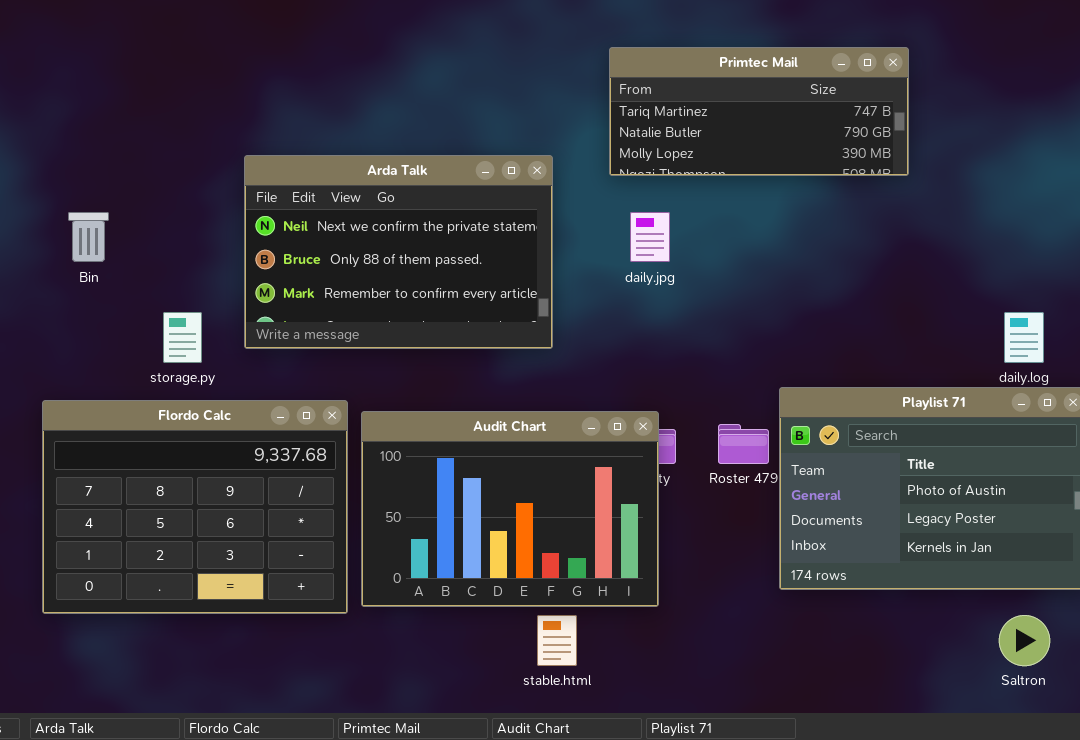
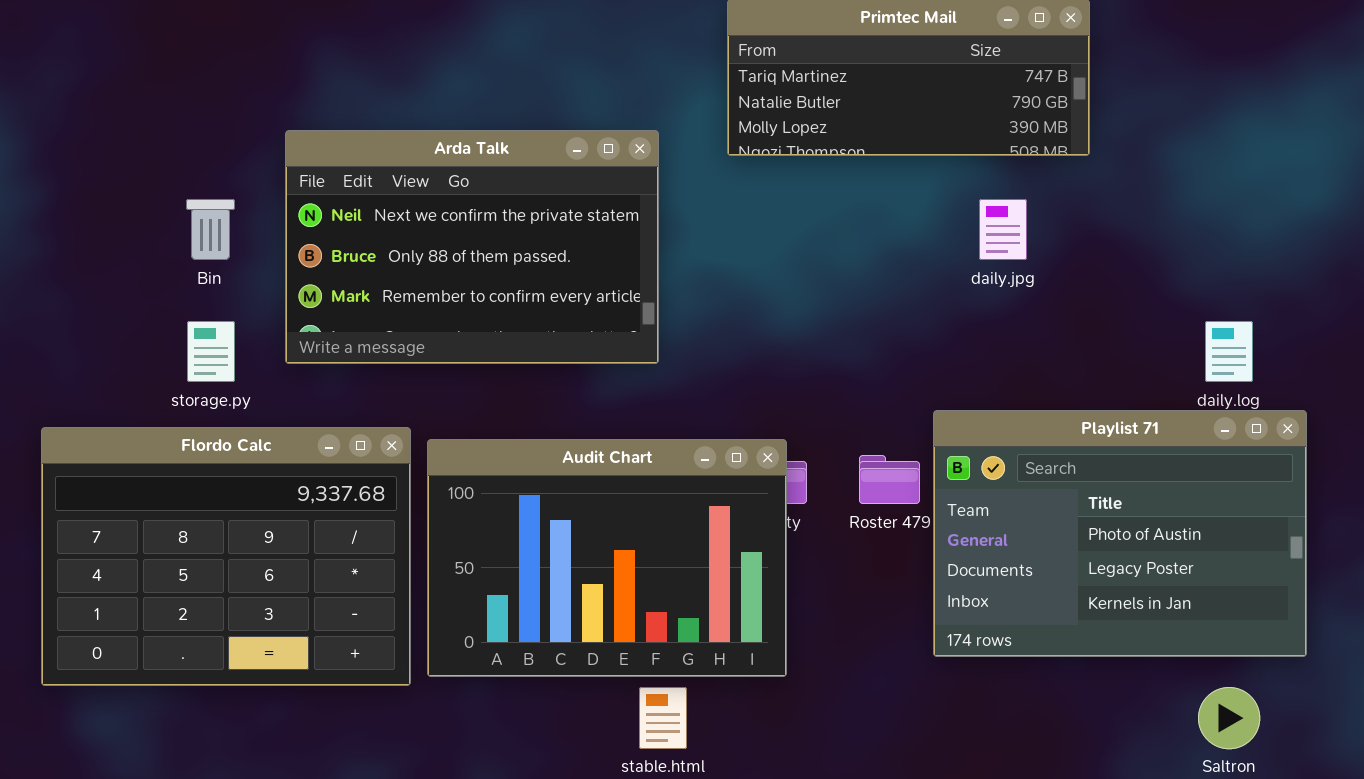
Bin: [68,212,109,262] -> [186,199,235,260], moved
daily.jpg: [630,212,670,262] -> [979,199,1027,260], moved

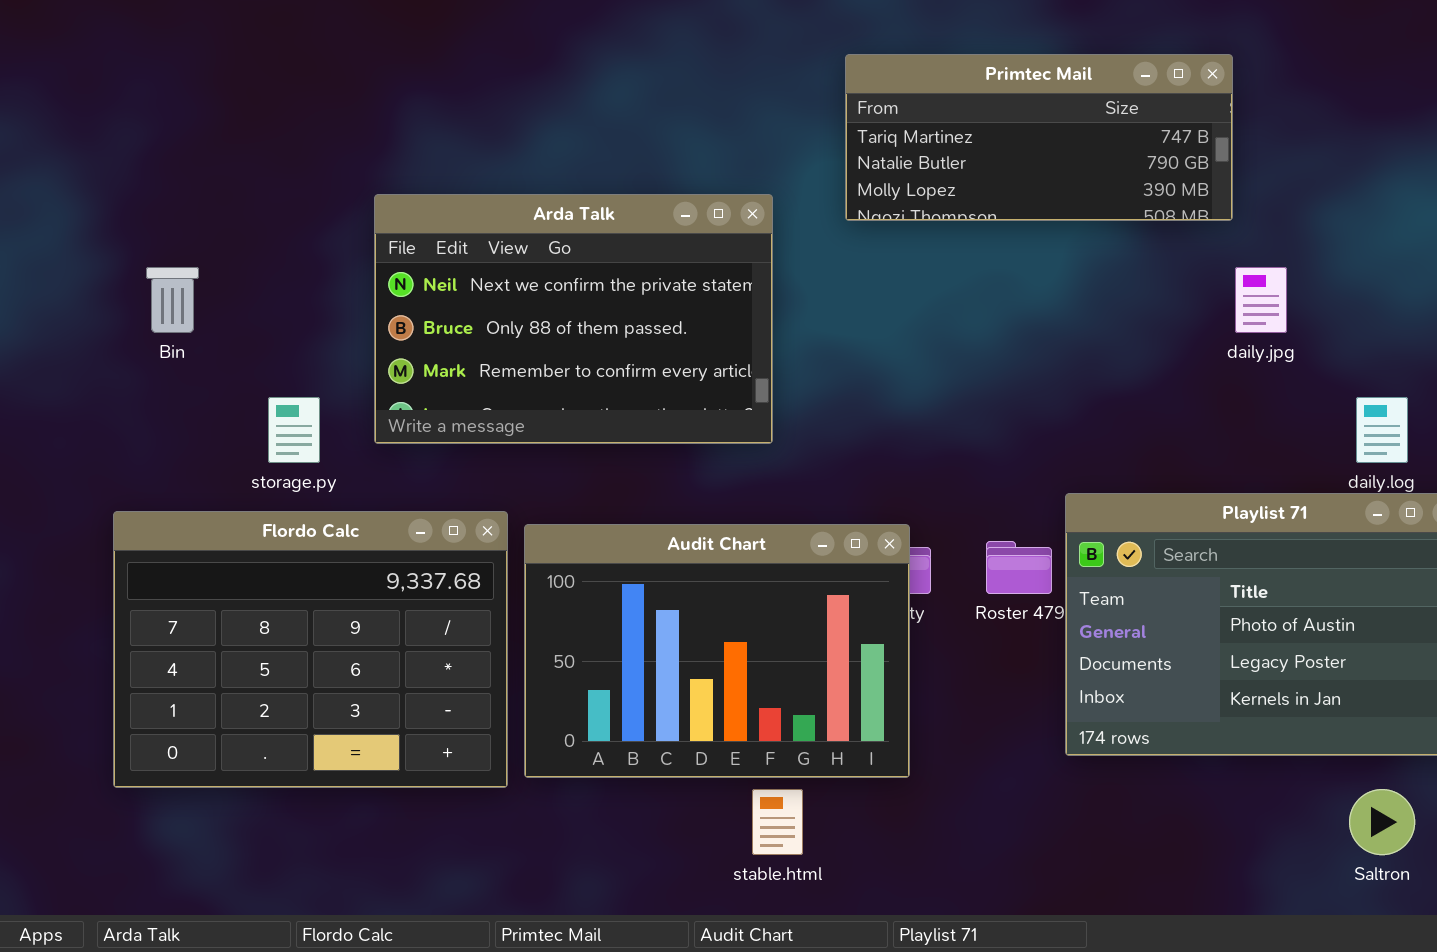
Bin: [186,199,235,260] -> [146,267,199,333], moved
daily.jpg: [979,199,1027,260] -> [1235,267,1287,333], moved

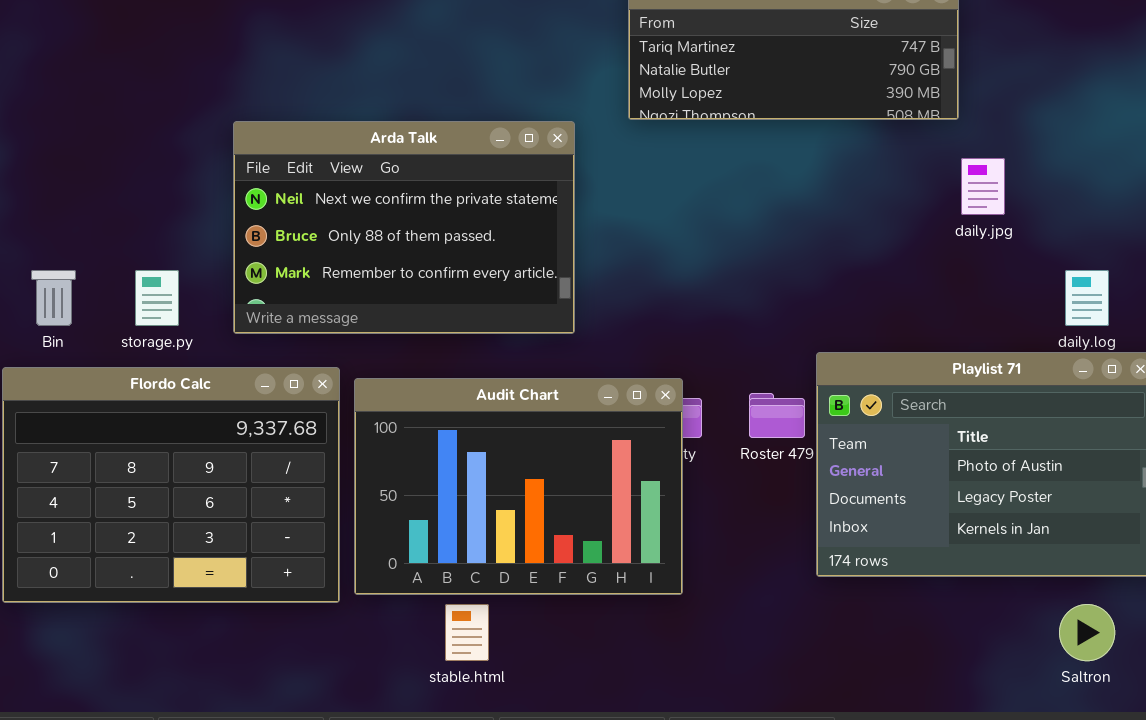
Arda Talk: [374,194,773,444] -> [233,121,575,334], moved
Bin: [146,267,199,333] -> [31,270,76,326], moved
stable.html: [752,789,803,855] -> [445,604,489,661], moved

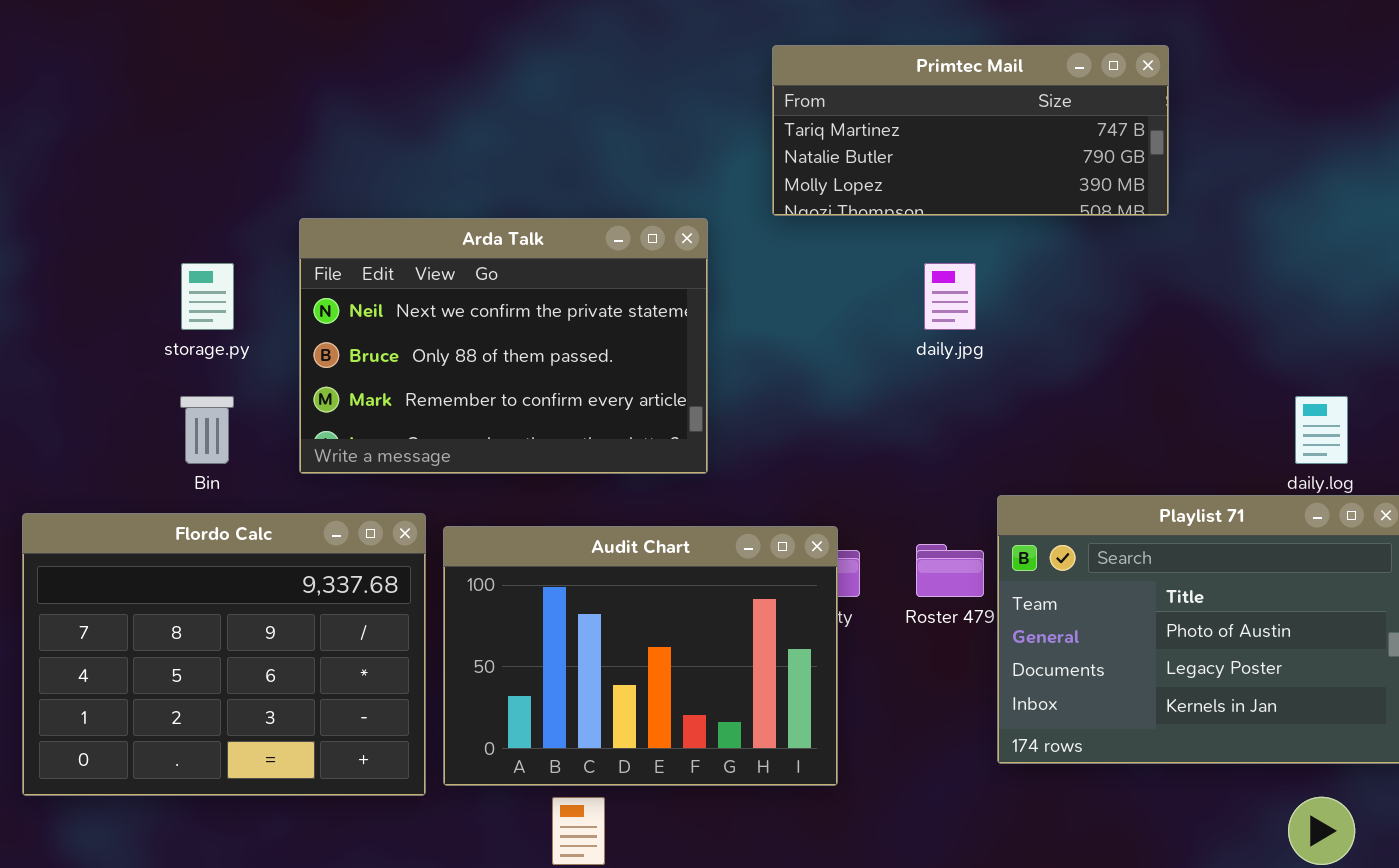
daily.jpg: [961,158,1005,215] -> [924,263,976,330], moved
Bin: [31,270,76,326] -> [180,396,234,464], moved
storage.py: [135,270,179,326] -> [181,263,234,330], moved

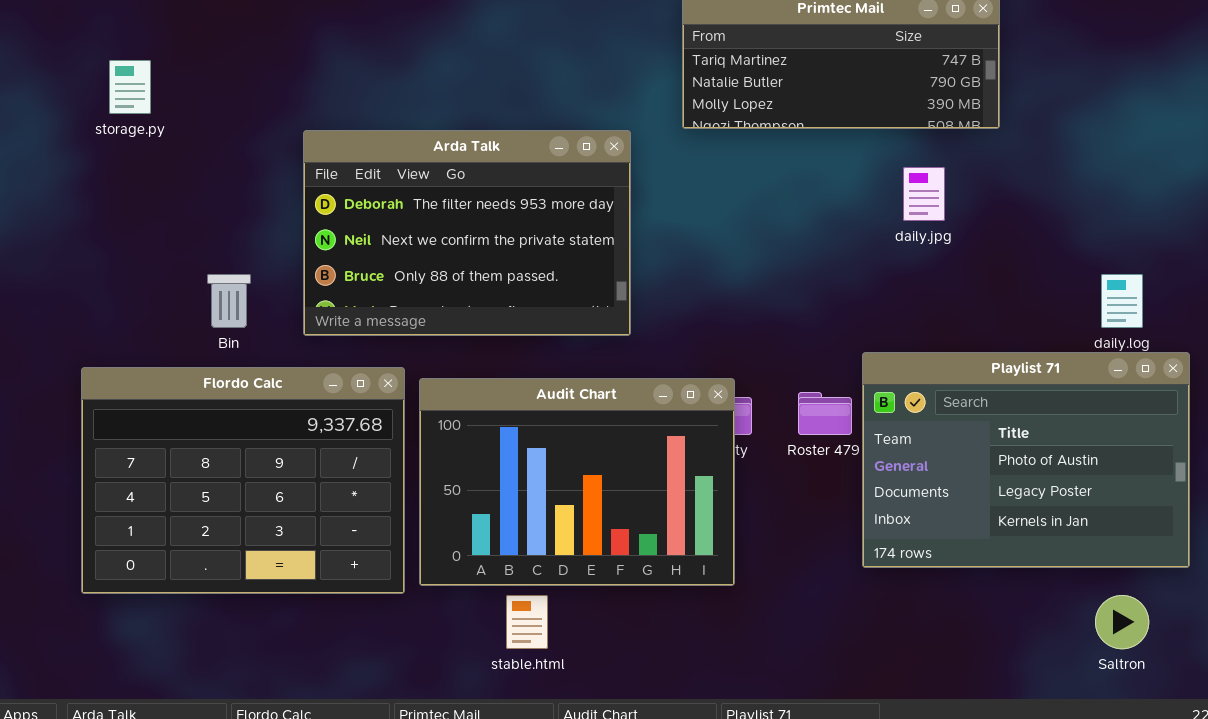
Arda Talk: [299,218,708,474] -> [303,130,631,336], scrolled up 1 row
storage.py: [181,263,234,330] -> [109,60,151,114], moved
daily.jpg: [924,263,976,330] -> [903,167,945,221], moved

